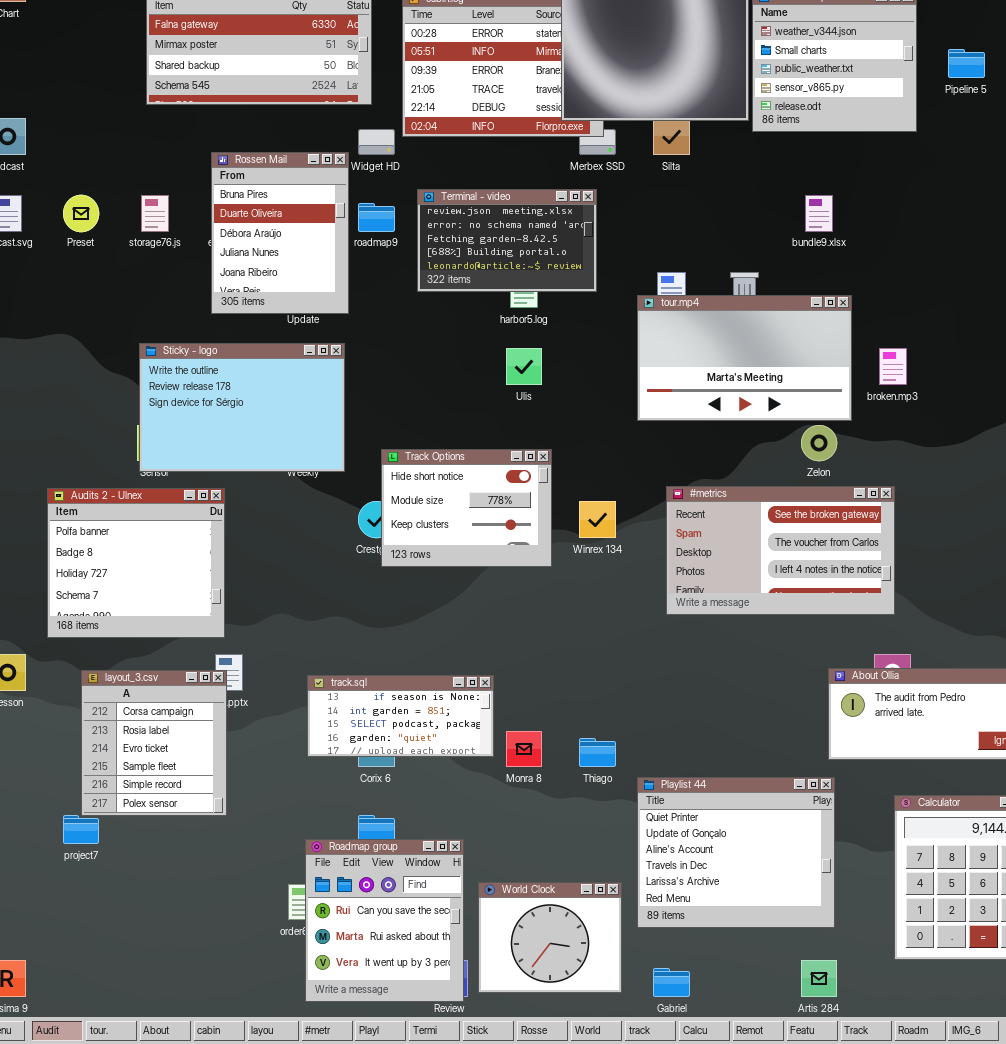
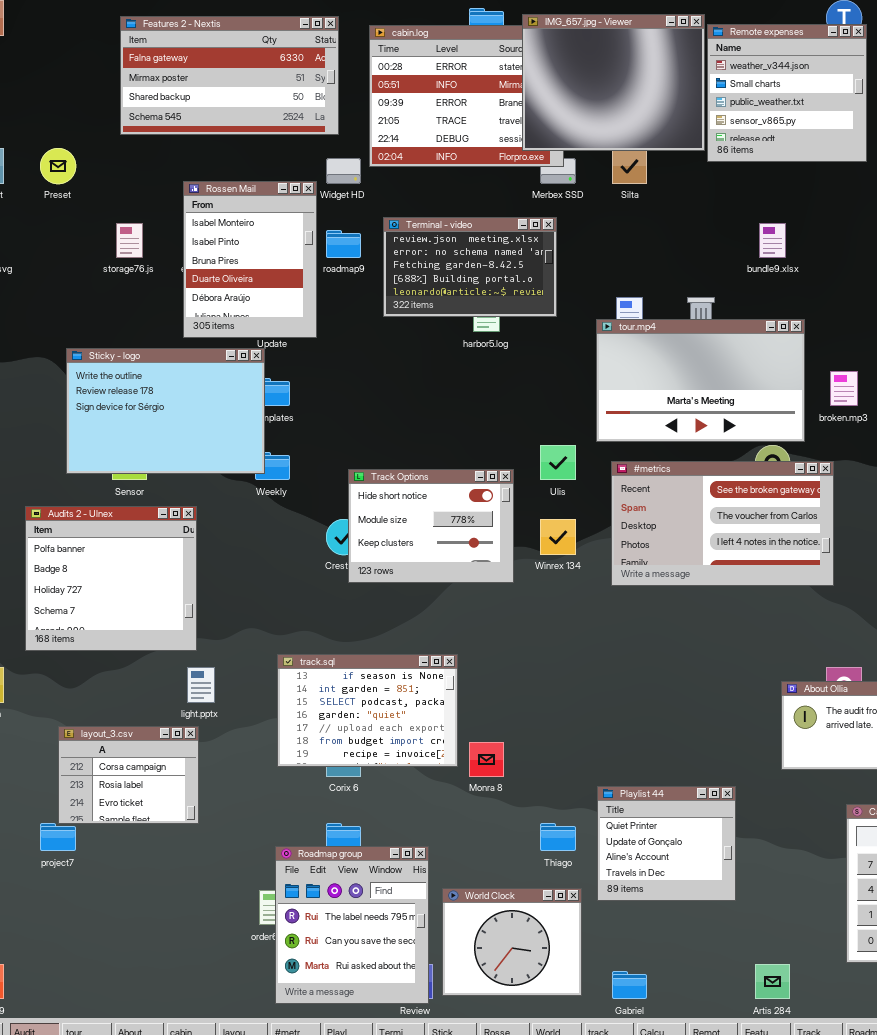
Rossen Mail: [211,152,349,314] -> [183,181,317,338], scrolled up 2 rows
Preset: [63,195,99,232] -> [40,148,76,184], moved
Sticky - logo: [139,343,345,472] -> [66,348,265,474], moved
Ulis: [506,348,542,385] -> [540,445,576,480], moved
#metrics: [666,486,895,615] -> [611,461,834,586], moved
layout_3.csv: [81,670,227,816] -> [58,726,199,824], resized
track.sql: [307,675,494,757] -> [277,654,458,767], resized
Thiago: [579,738,616,767] -> [540,823,576,851], moved
Playlist 44: [637,777,835,928] -> [597,786,736,901], resized
Roadmap group: [305,839,464,1002] -> [275,846,429,1004], scrolled up 1 row

